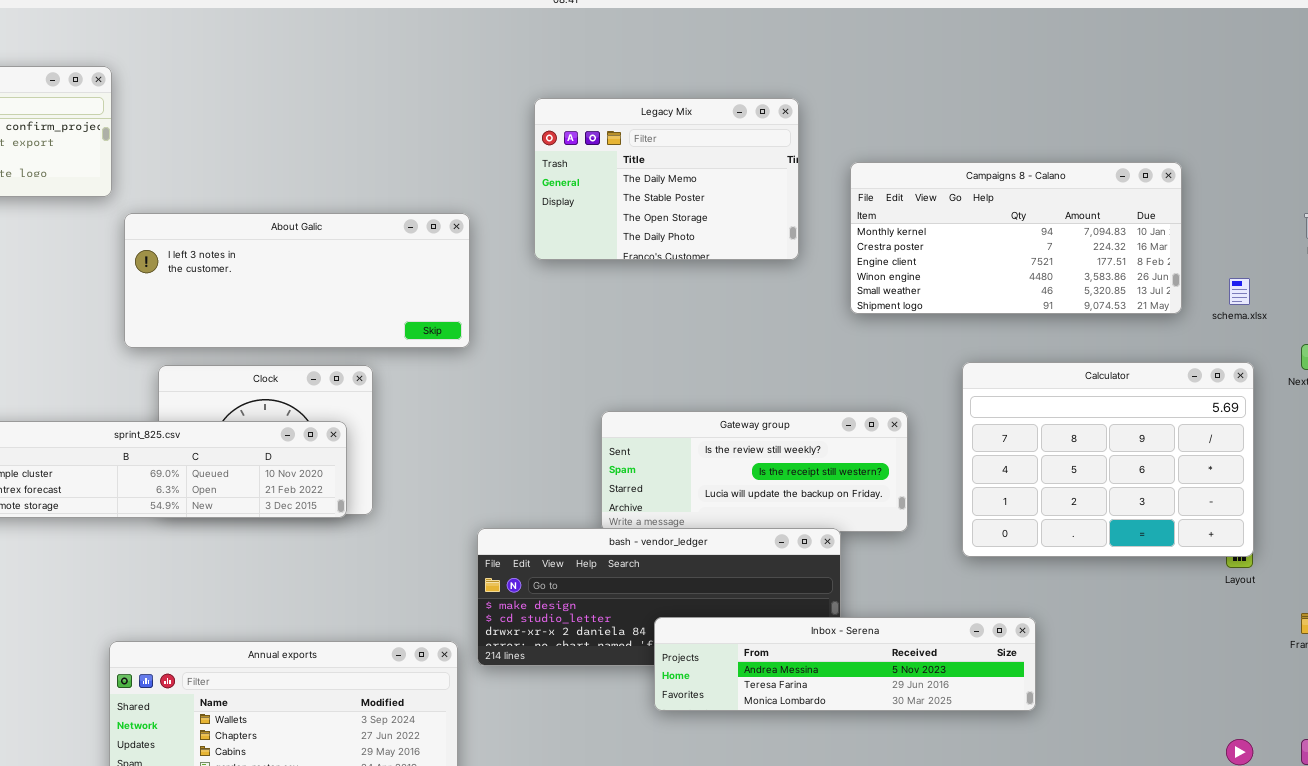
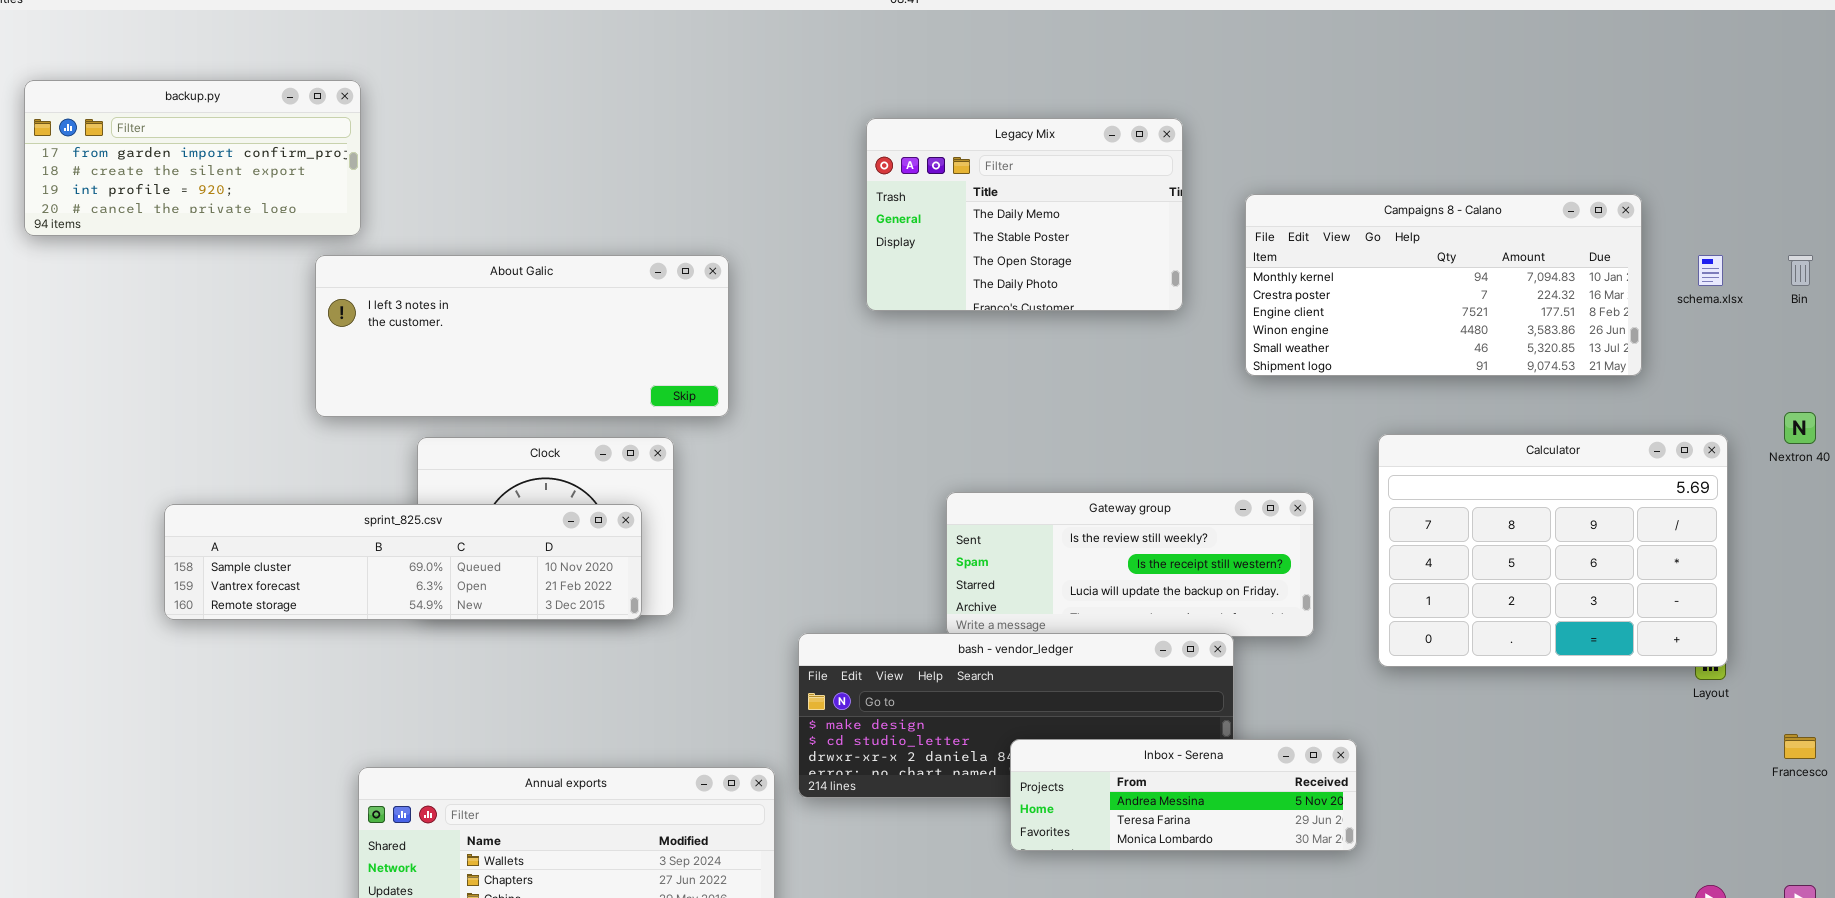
About Galic: [124,213,470,348] -> [315,255,729,417], moved
schema.xlsx: [1229,278,1250,305] -> [1698,255,1723,286], moved
Inbox - Serena: [654,617,1036,711] -> [1010,739,1357,851], resized

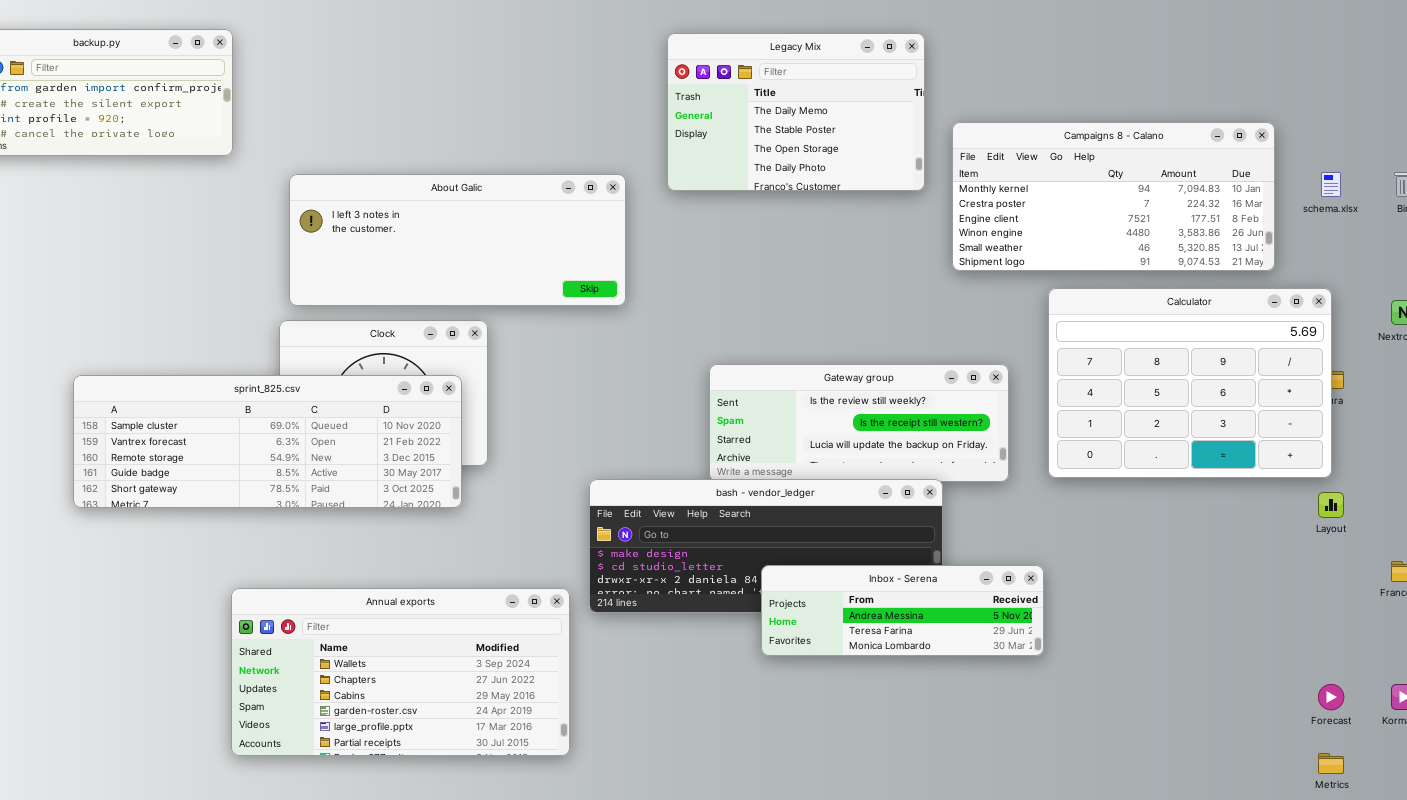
Legacy Mix: [866,118,1183,311] -> [667,33,925,191], moved
About Galic: [315,255,729,417] -> [289,174,626,306], moved
Calculator: [1378,434,1728,667] -> [1048,288,1332,478], moved
sprint_825.csv: [164,504,642,620] -> [73,375,462,508], resized

